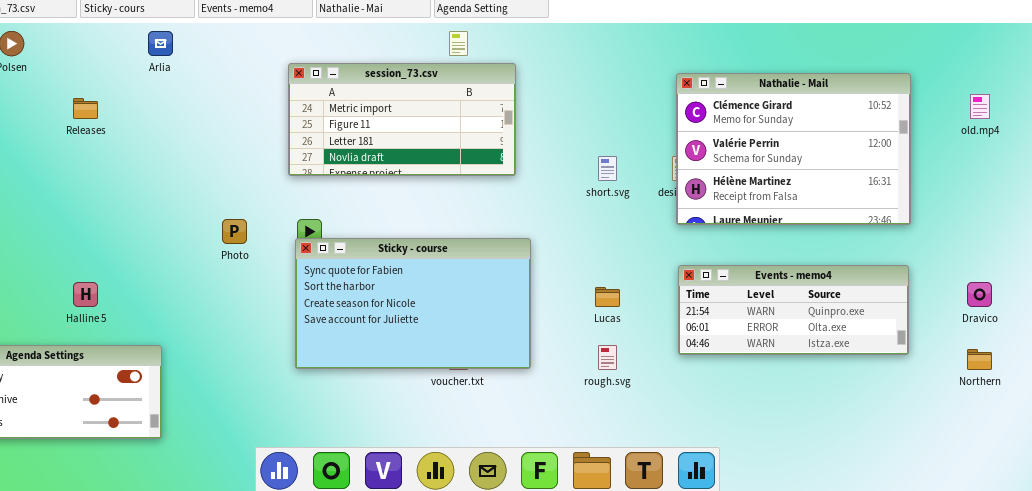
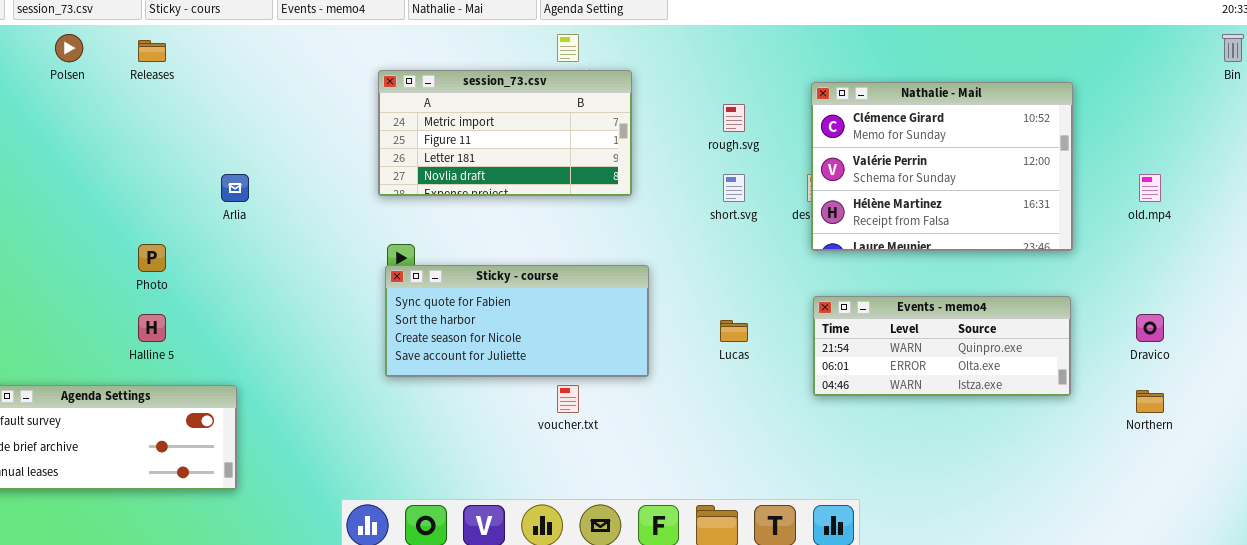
Arlia: [148,31,173,56] -> [221,174,249,202], moved
old.mp4: [970,94,990,119] -> [1139,174,1161,202], moved
Releases: [73,98,98,119] -> [138,40,166,62], moved
Photo: [222,219,247,244] -> [138,244,166,272], moved
Sticky - course: [295,238,531,369] -> [385,265,649,377], resized
rough.svg: [598,345,617,370] -> [723,104,745,132], moved

